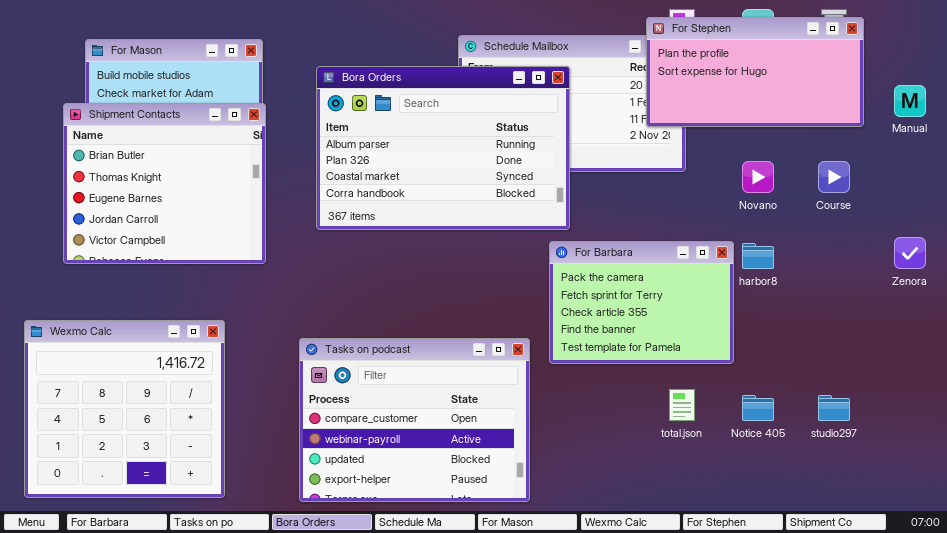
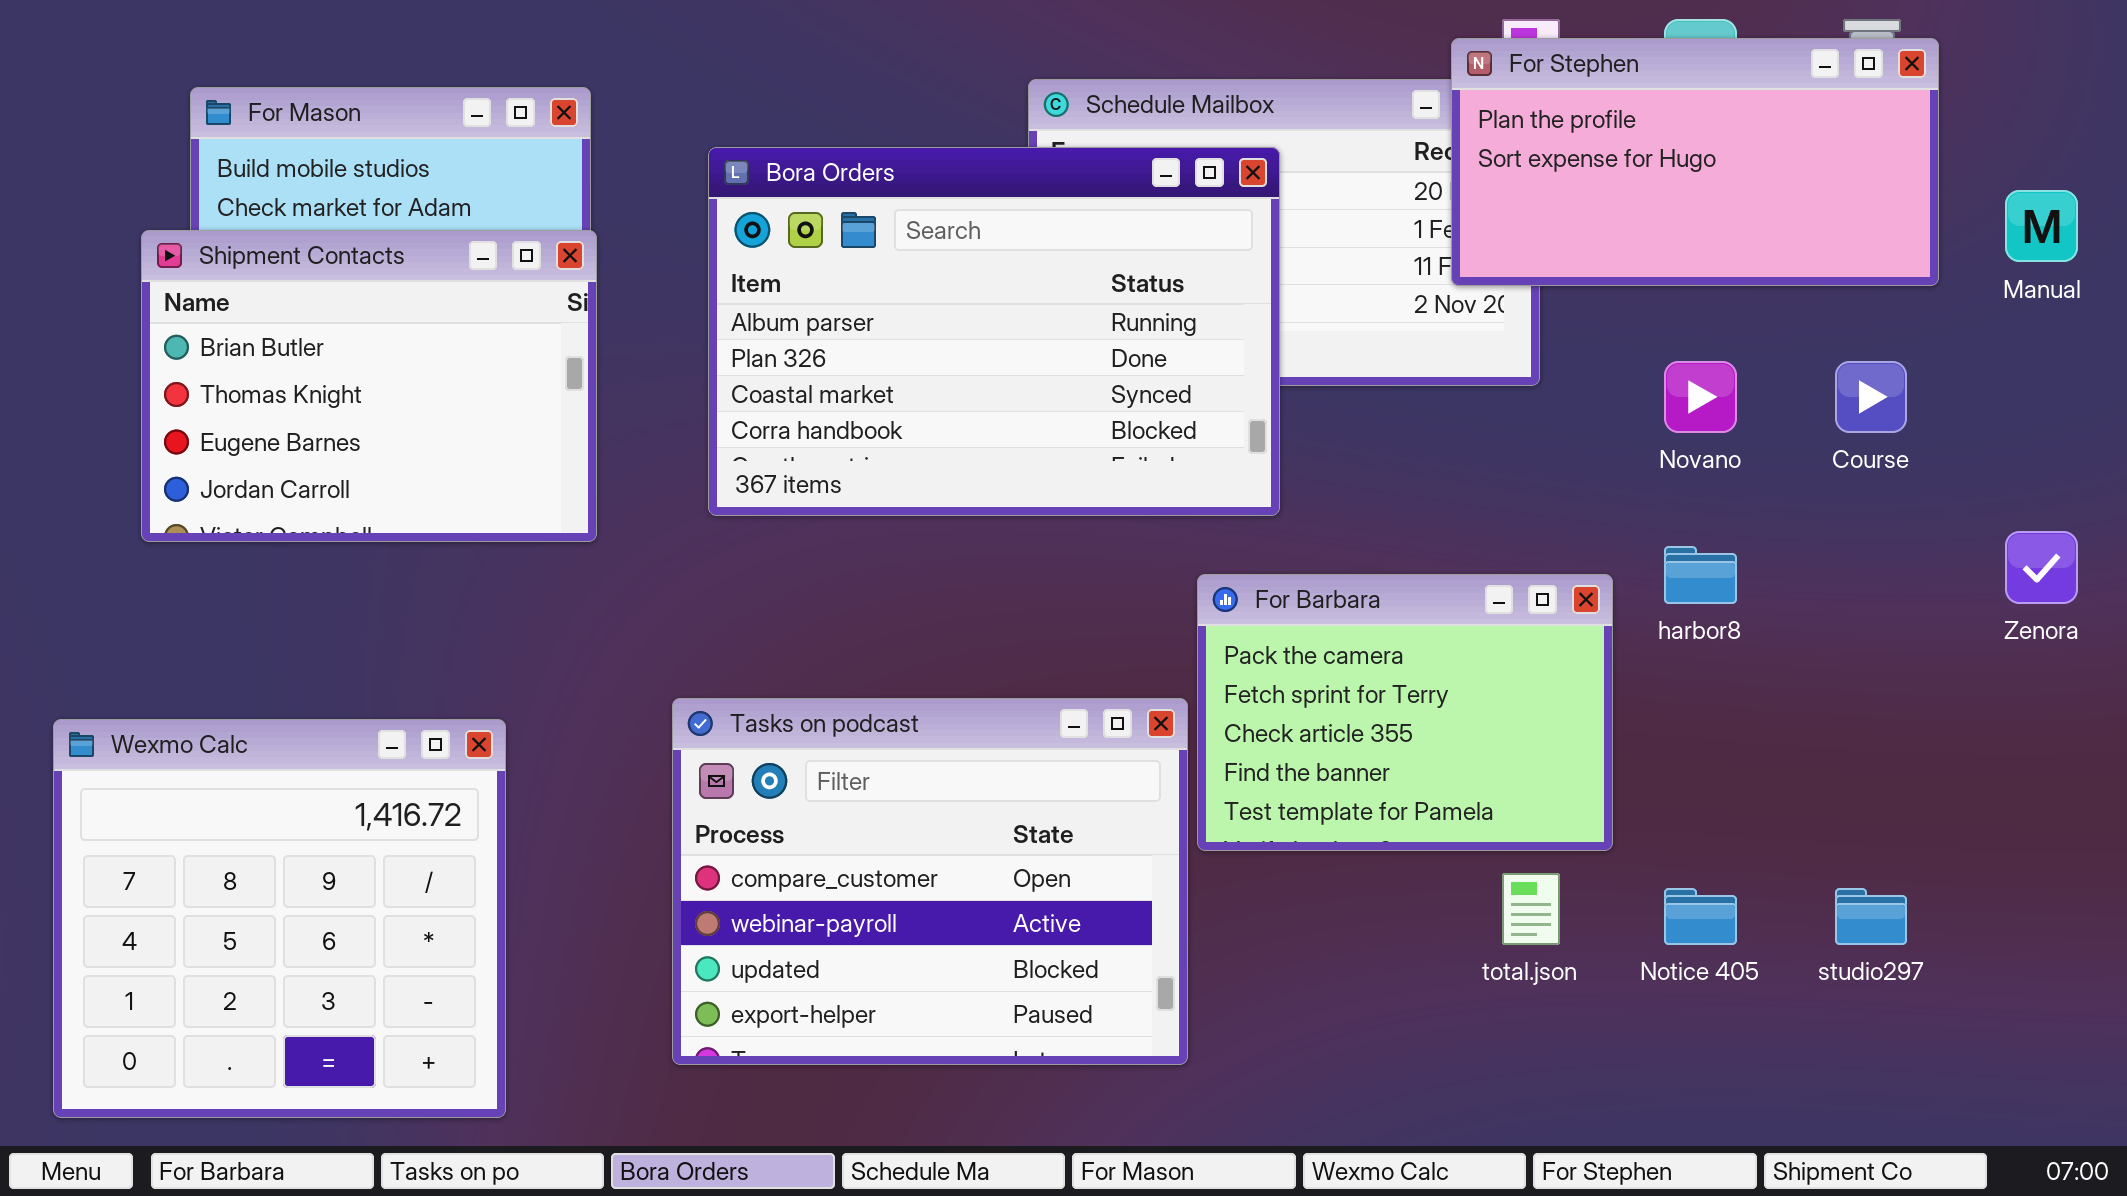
Shipment Contacts: [63,103,266,264] -> [141,230,597,542], resized
For Barbara: [549,241,734,364] -> [1197,574,1613,851], moved
Tasks on podcast: [299,338,530,502] -> [672,698,1188,1065], moved

